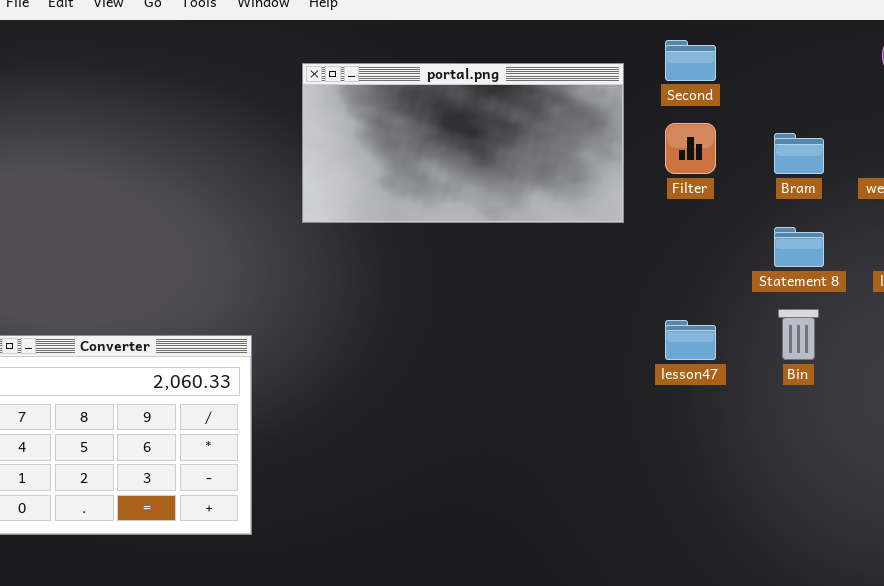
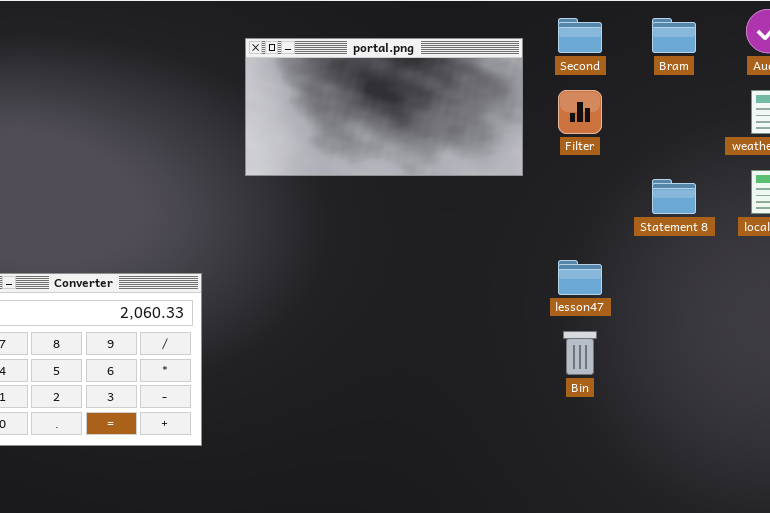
Bram: [774,133,824,174] -> [652,18,696,53], moved
Bin: [778,309,819,360] -> [563,331,597,375], moved

